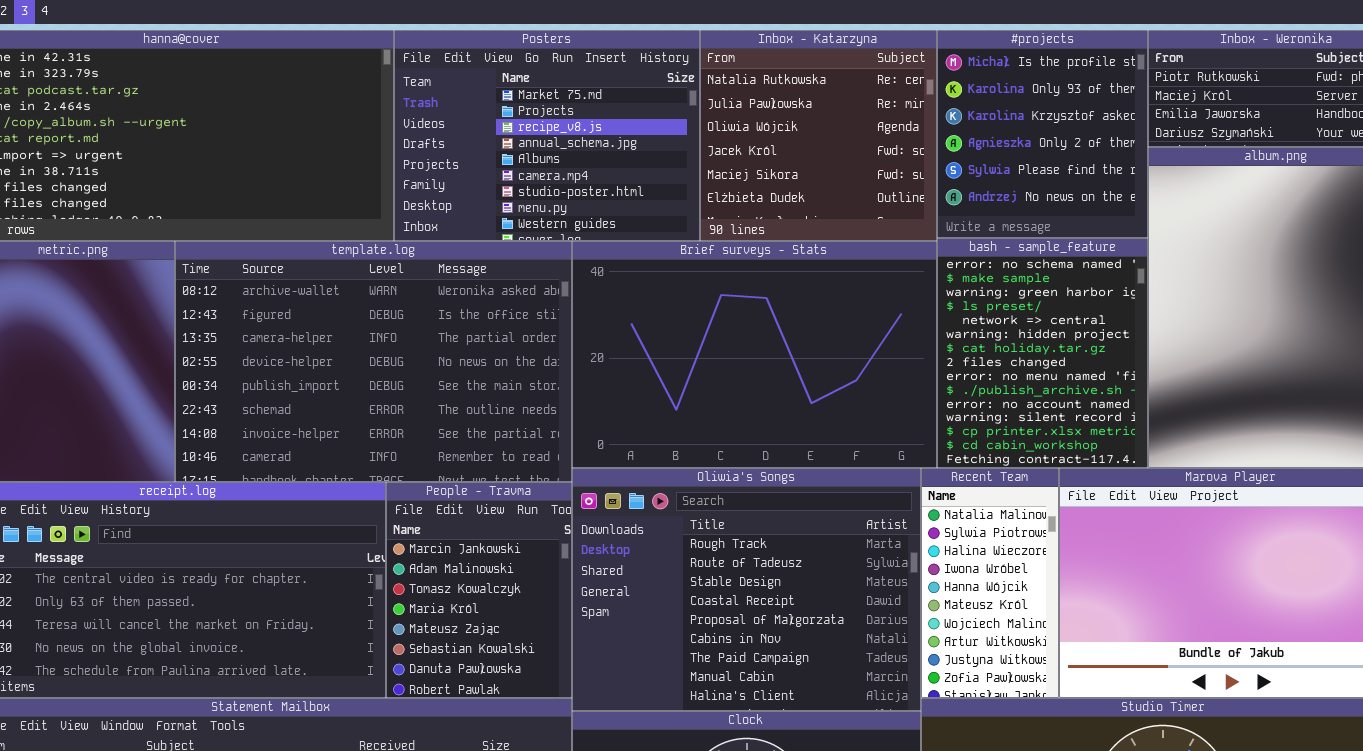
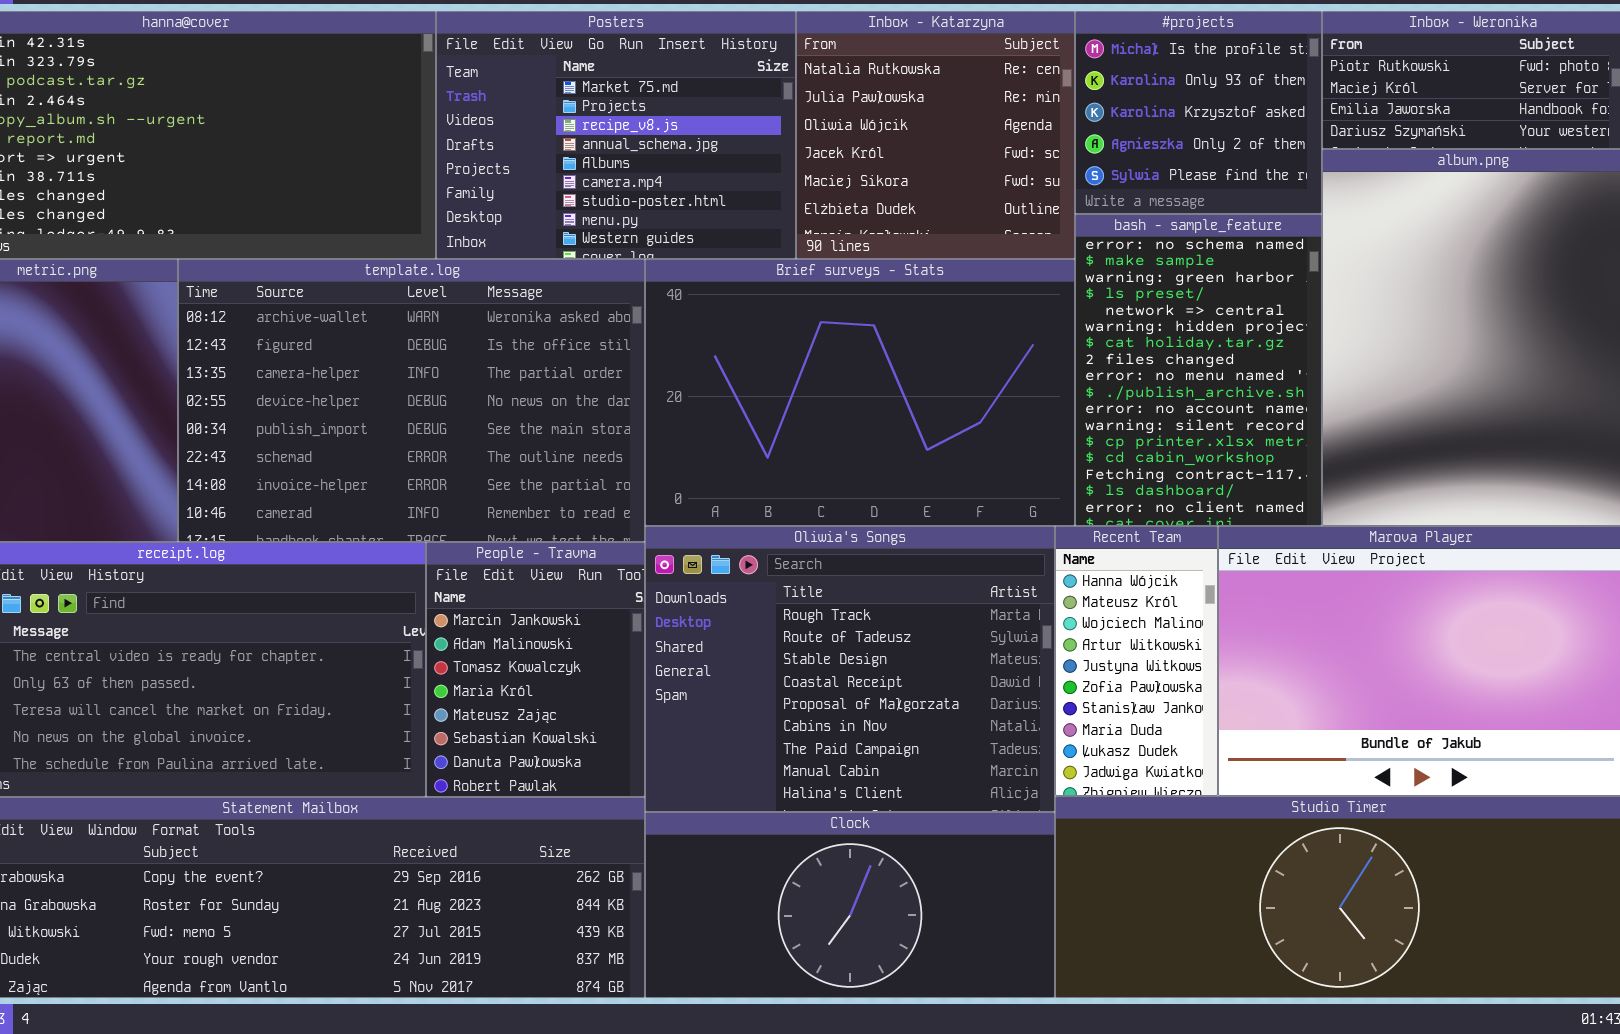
#projects: [937,30,1148,238] -> [1075,11,1322,214], resized
bash - sample_feature: [937,238,1148,468] -> [1075,214,1322,526], resized
Recent Team: [921,468,1059,698] -> [1055,526,1218,796], scrolled down 4 rows

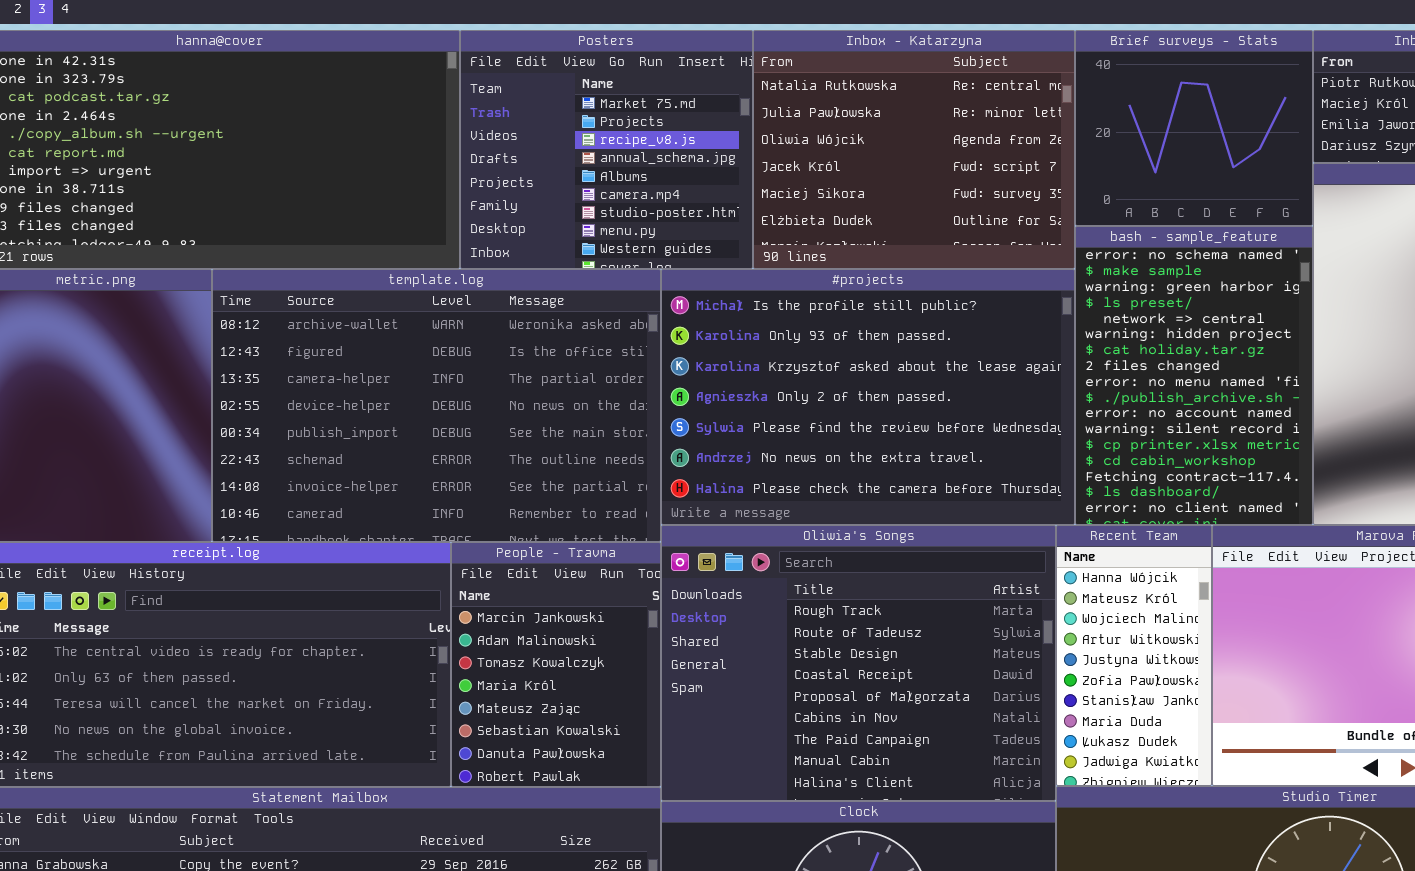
Posters: [436,11,796,259] -> [460,30,753,269], resized
Inbox - Katarzyna: [796,11,1075,259] -> [753,30,1075,269], resized
#projects: [1075,11,1322,214] -> [661,269,1075,525], moved, resized
Brief surveys - Stats: [645,259,1075,526] -> [1075,30,1313,226], moved, resized

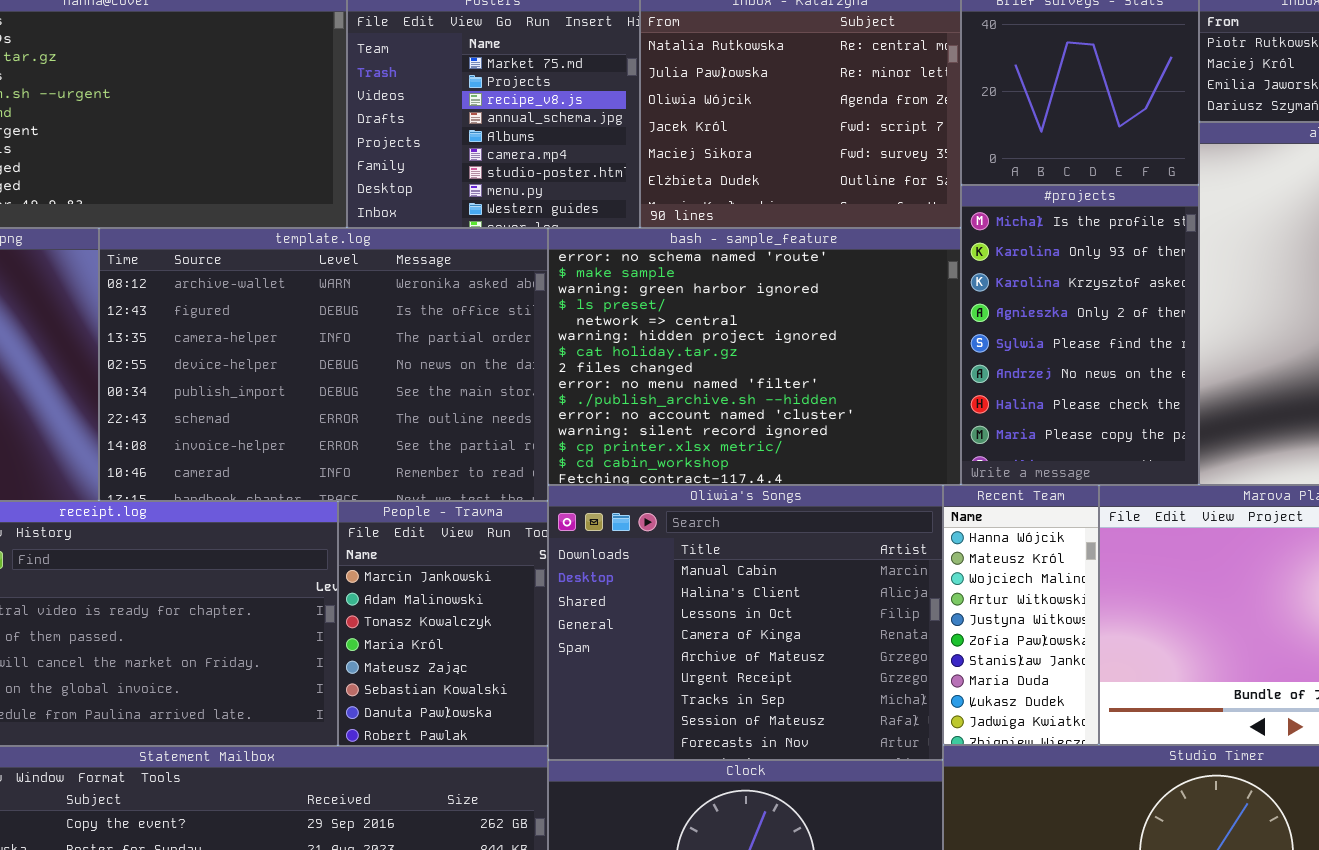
bash - sample_feature: [1075,226,1313,525] -> [548,228,961,485], moved, resized
#projects: [661,269,1075,525] -> [961,185,1199,485], moved, resized
Oliwia's Songs: [661,525,1056,801] -> [548,485,943,760], scrolled down 7 rows

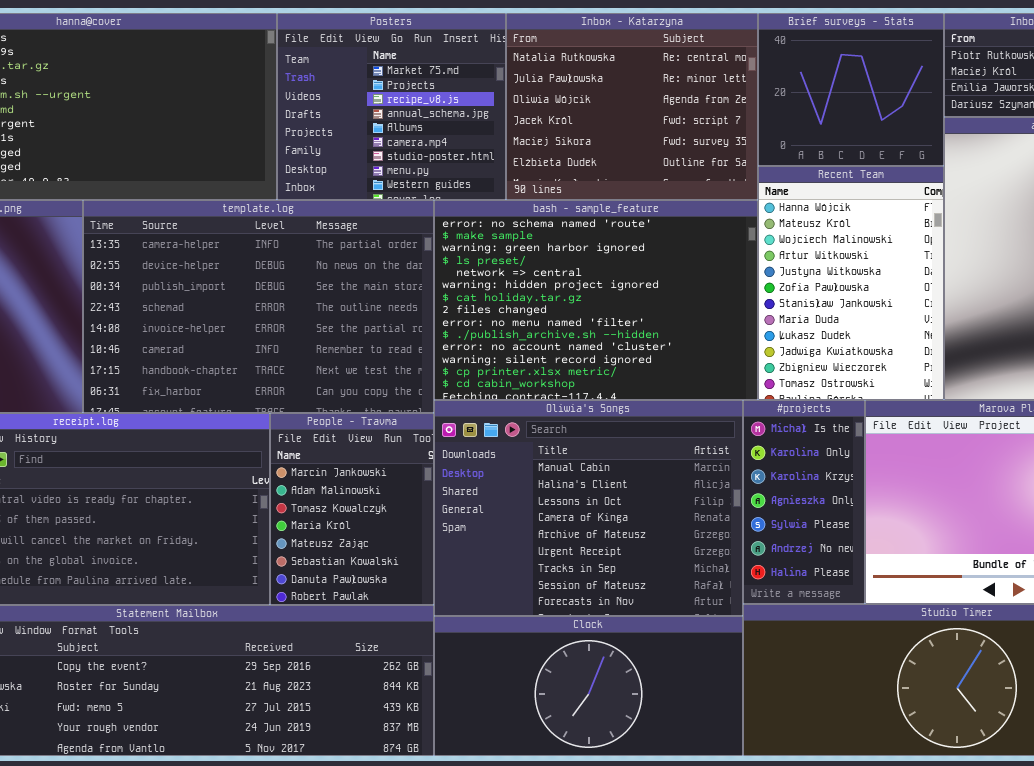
#projects: [961,185,1199,485] -> [743,400,865,604], moved, resized
template.log: [99,228,548,501] -> [83,200,434,413], scrolled down 2 rows
Recent Team: [943,485,1099,745] -> [758,166,944,400], moved, resized

